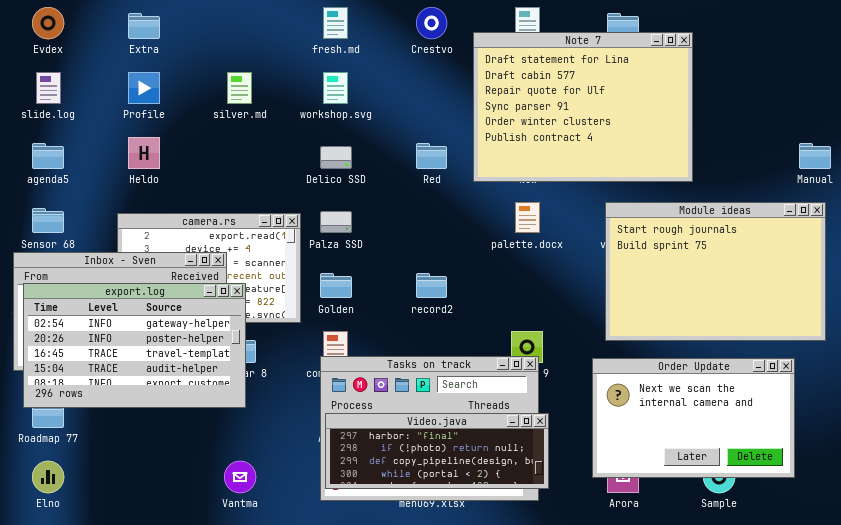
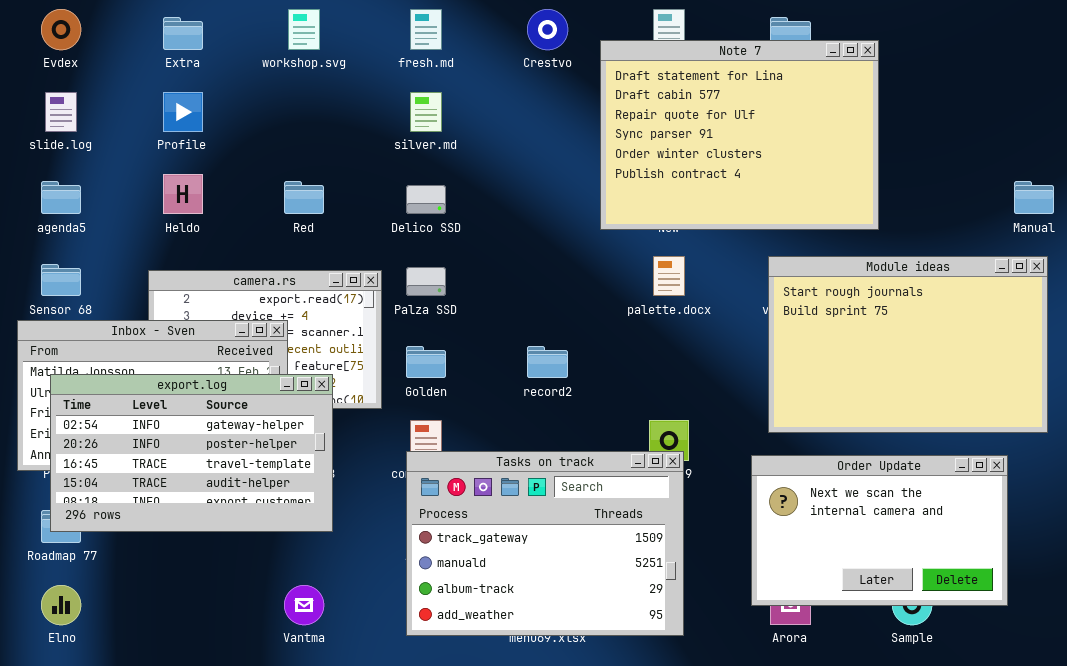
silver.md: [227,72,252,104] -> [410,92,442,132], moved
workshop.svg: [323,72,348,104] -> [288,9,320,50], moved
Red: [416,143,447,169] -> [284,181,324,214], moved
export.log: [23,283,246,408] -> [50,374,333,532], moved
Video.java: [325,413,549,489] -> none, closed

